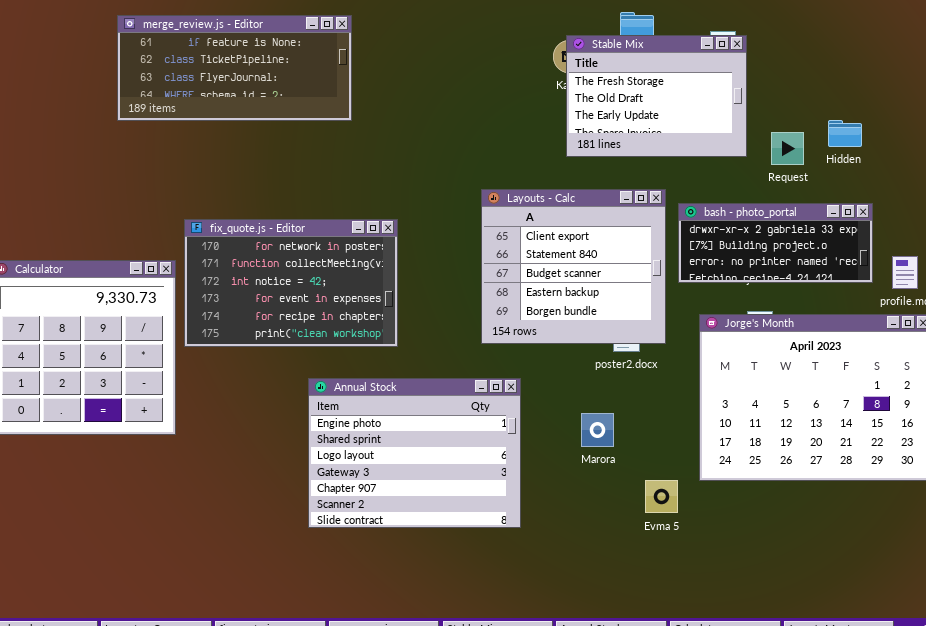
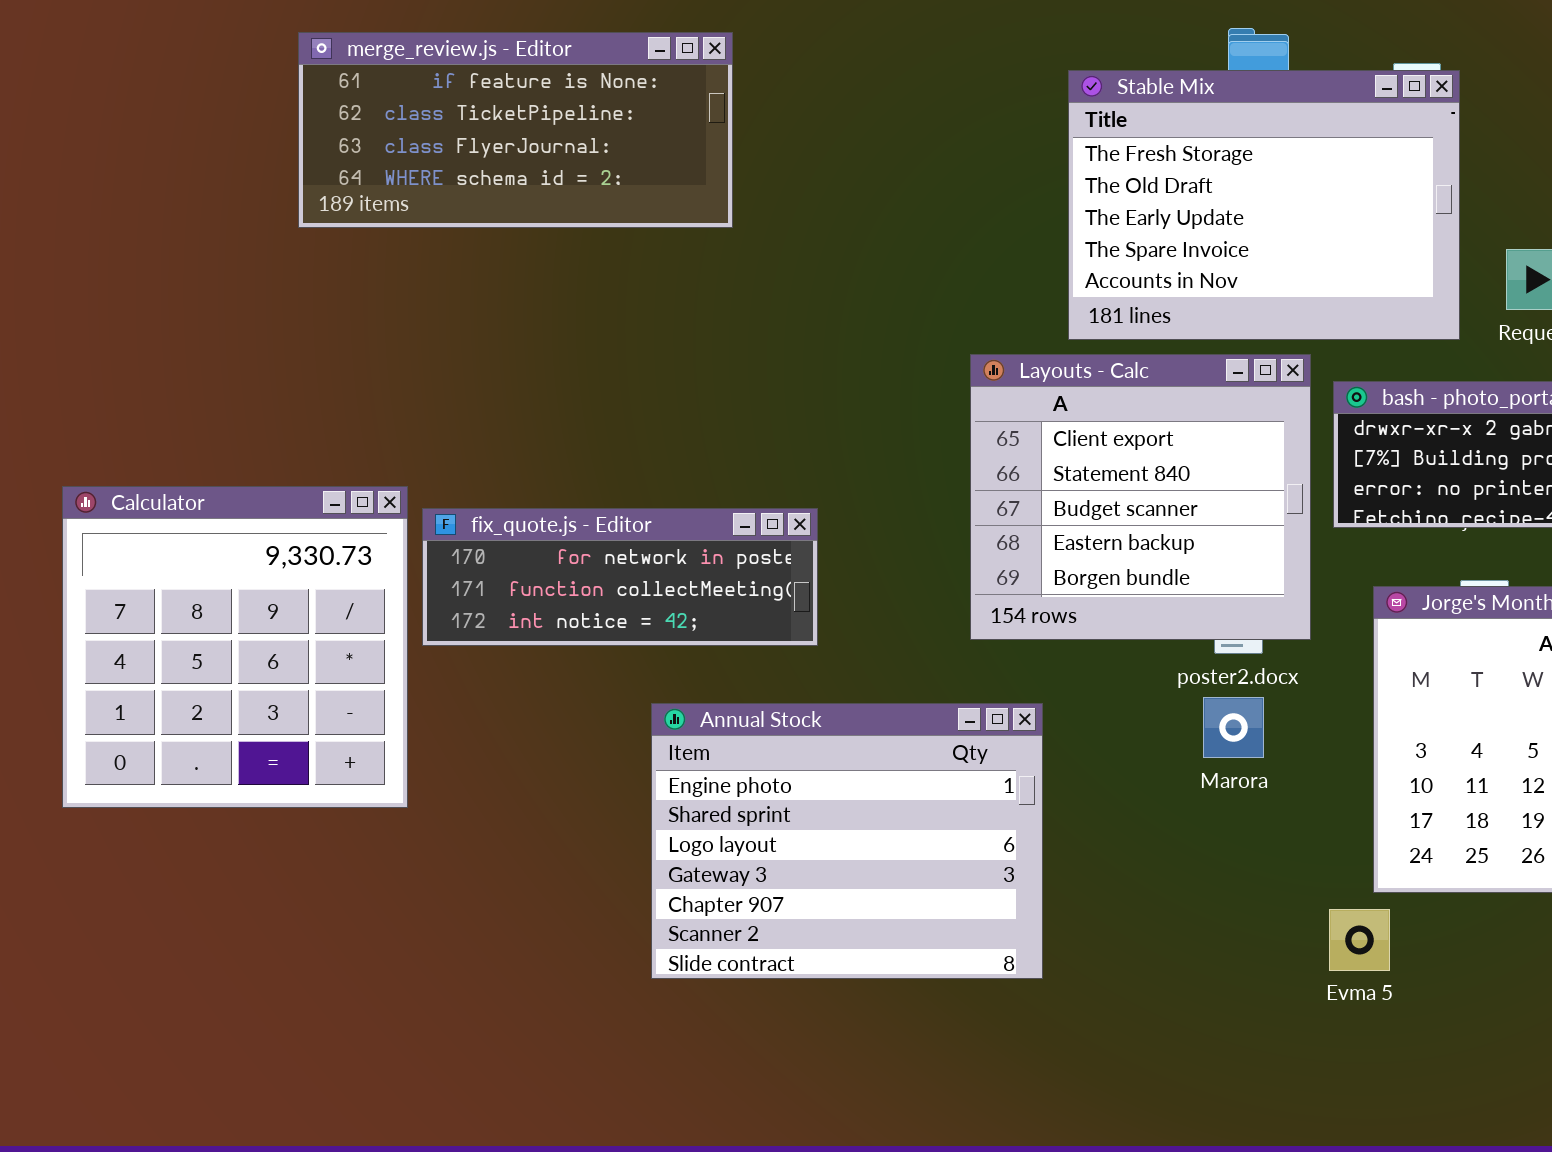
Stable Mix: [566,35,747,157] -> [1068,70,1460,340], resized
fix_quote.js - Editor: [184,219,398,347] -> [422,508,818,646], resized
Marora: [581,413,614,447] -> [1203,697,1264,758], moved
Evma 5: [645,480,678,513] -> [1329,909,1390,971], moved

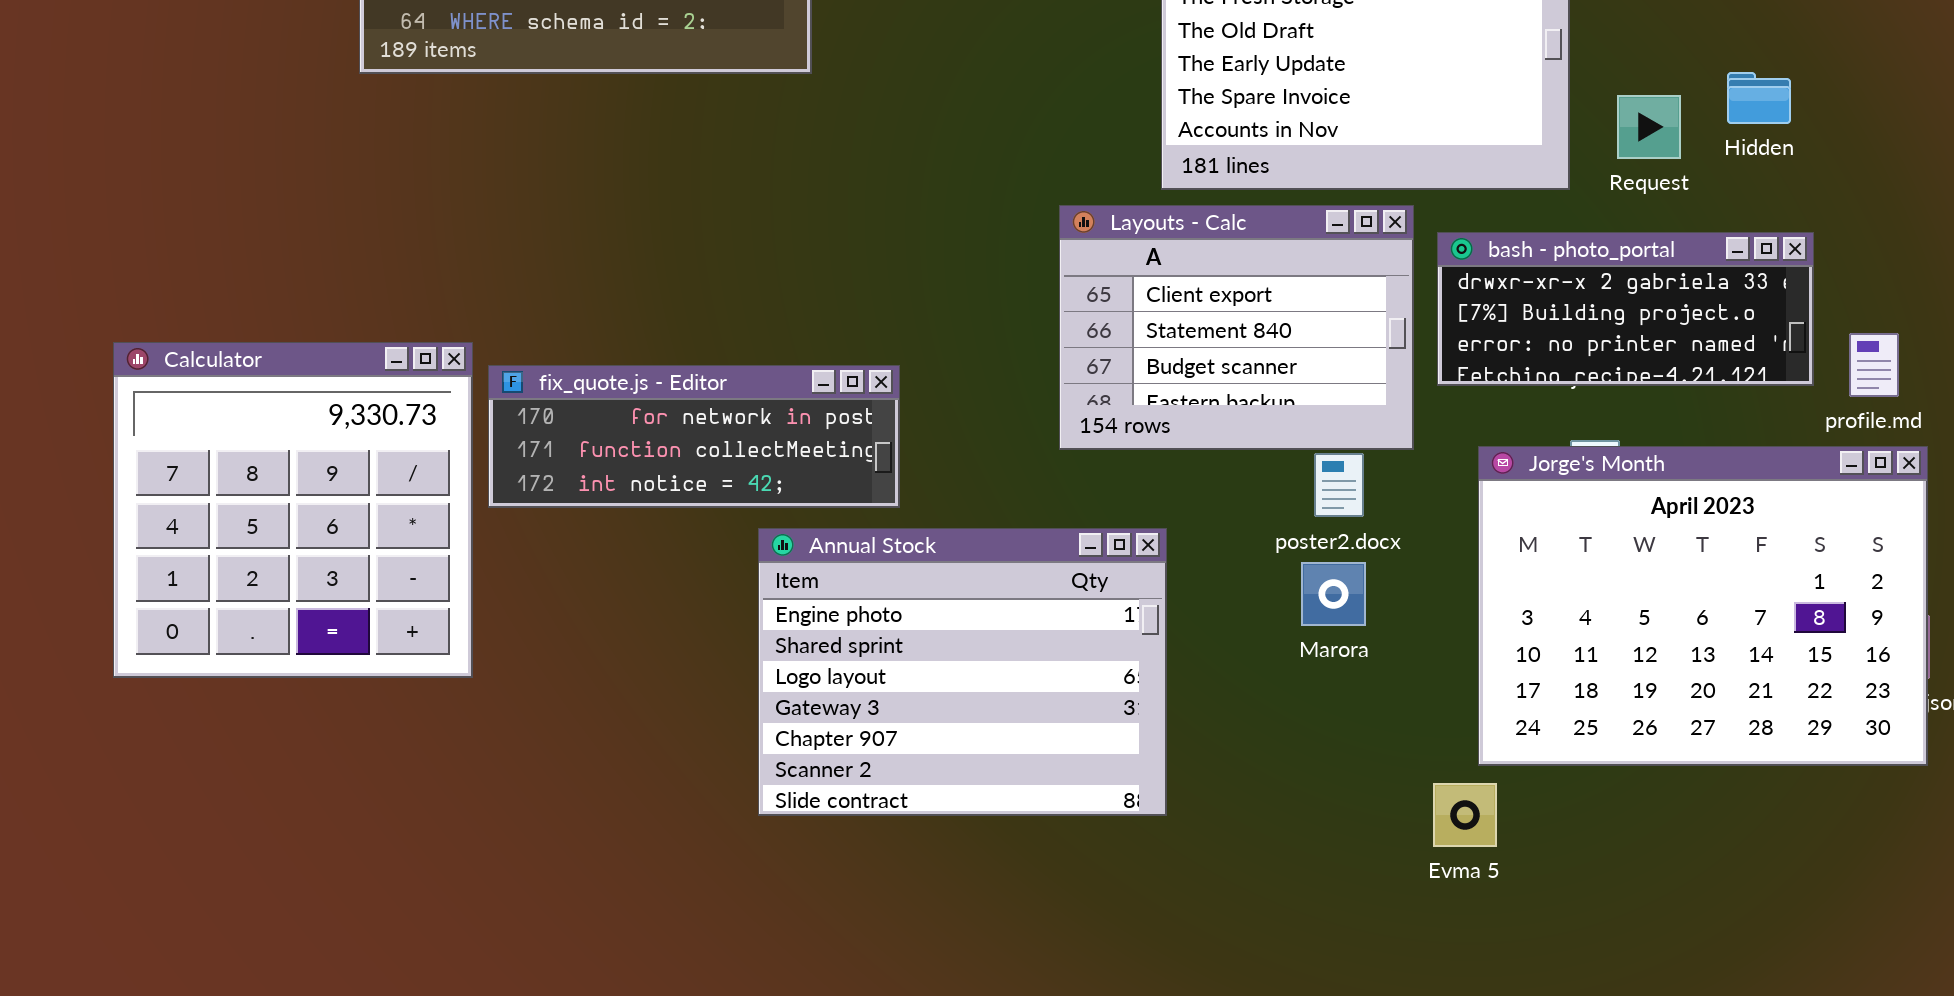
Layouts - Calc: [970,354,1311,640] -> [1059,205,1414,450], resized
Annual Stock: [651,703,1043,979] -> [758,528,1167,816], moved

